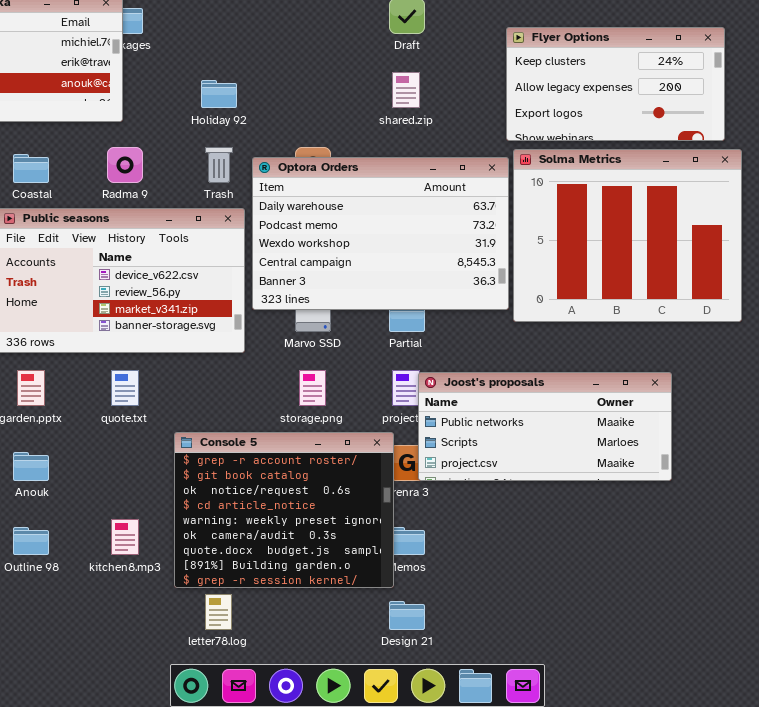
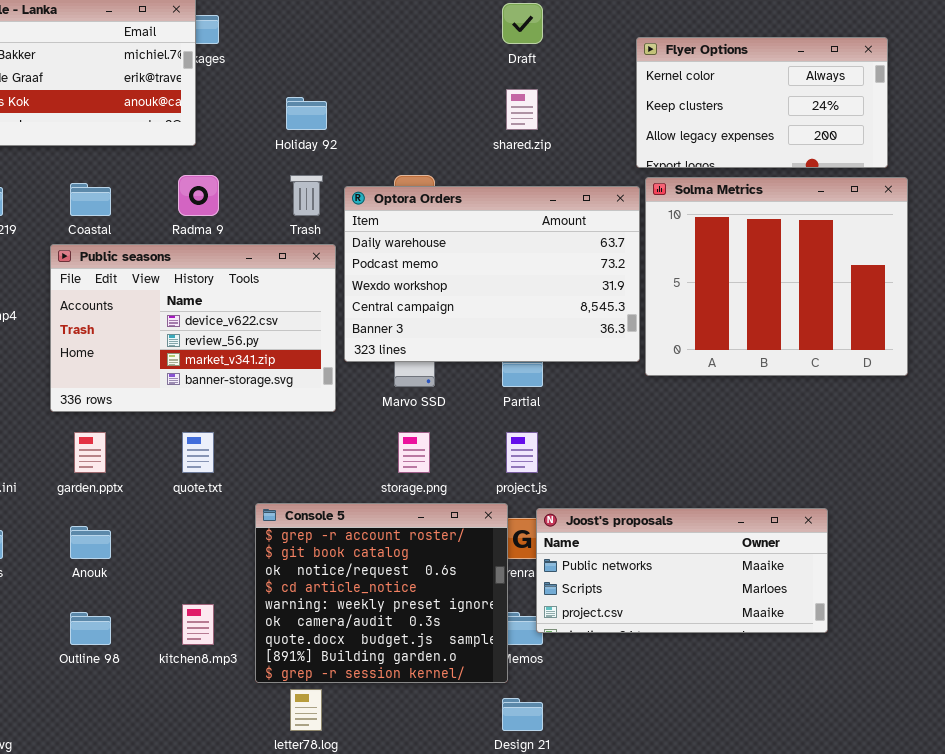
Flyer Options: [506,27,725,141] -> [636,37,888,168], scrolled up 1 row
Joost's proposals: [418,372,672,481] -> [536,508,828,633], moved

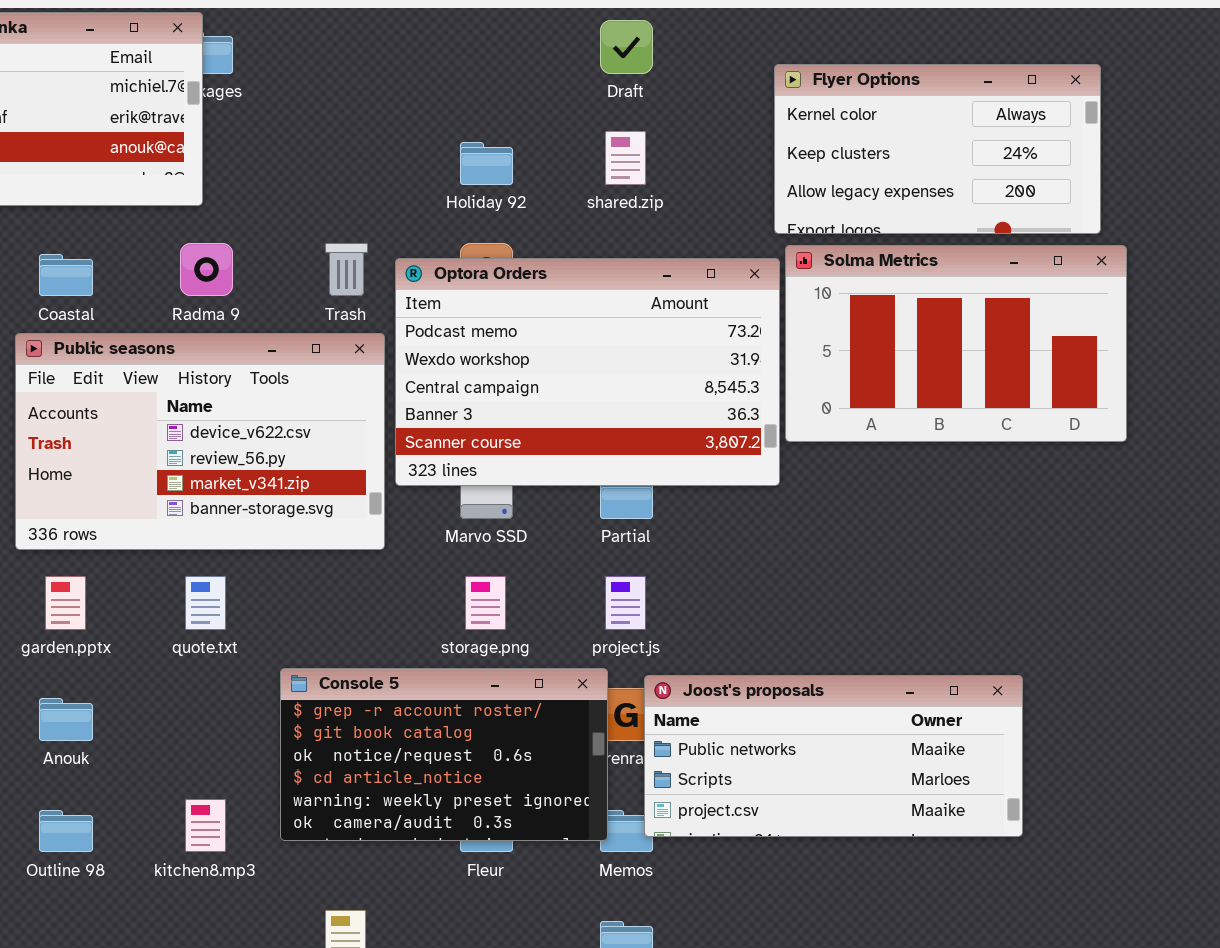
Holiday 92: [286,97,327,130] -> [460,142,513,185], moved
Solma Metrics: [645,177,908,376] -> [785,245,1127,442], resized
Optora Orders: [344,186,640,362] -> [395,258,780,486], scrolled down 1 row
Console 5: [255,503,508,683] -> [280,668,608,841], resized

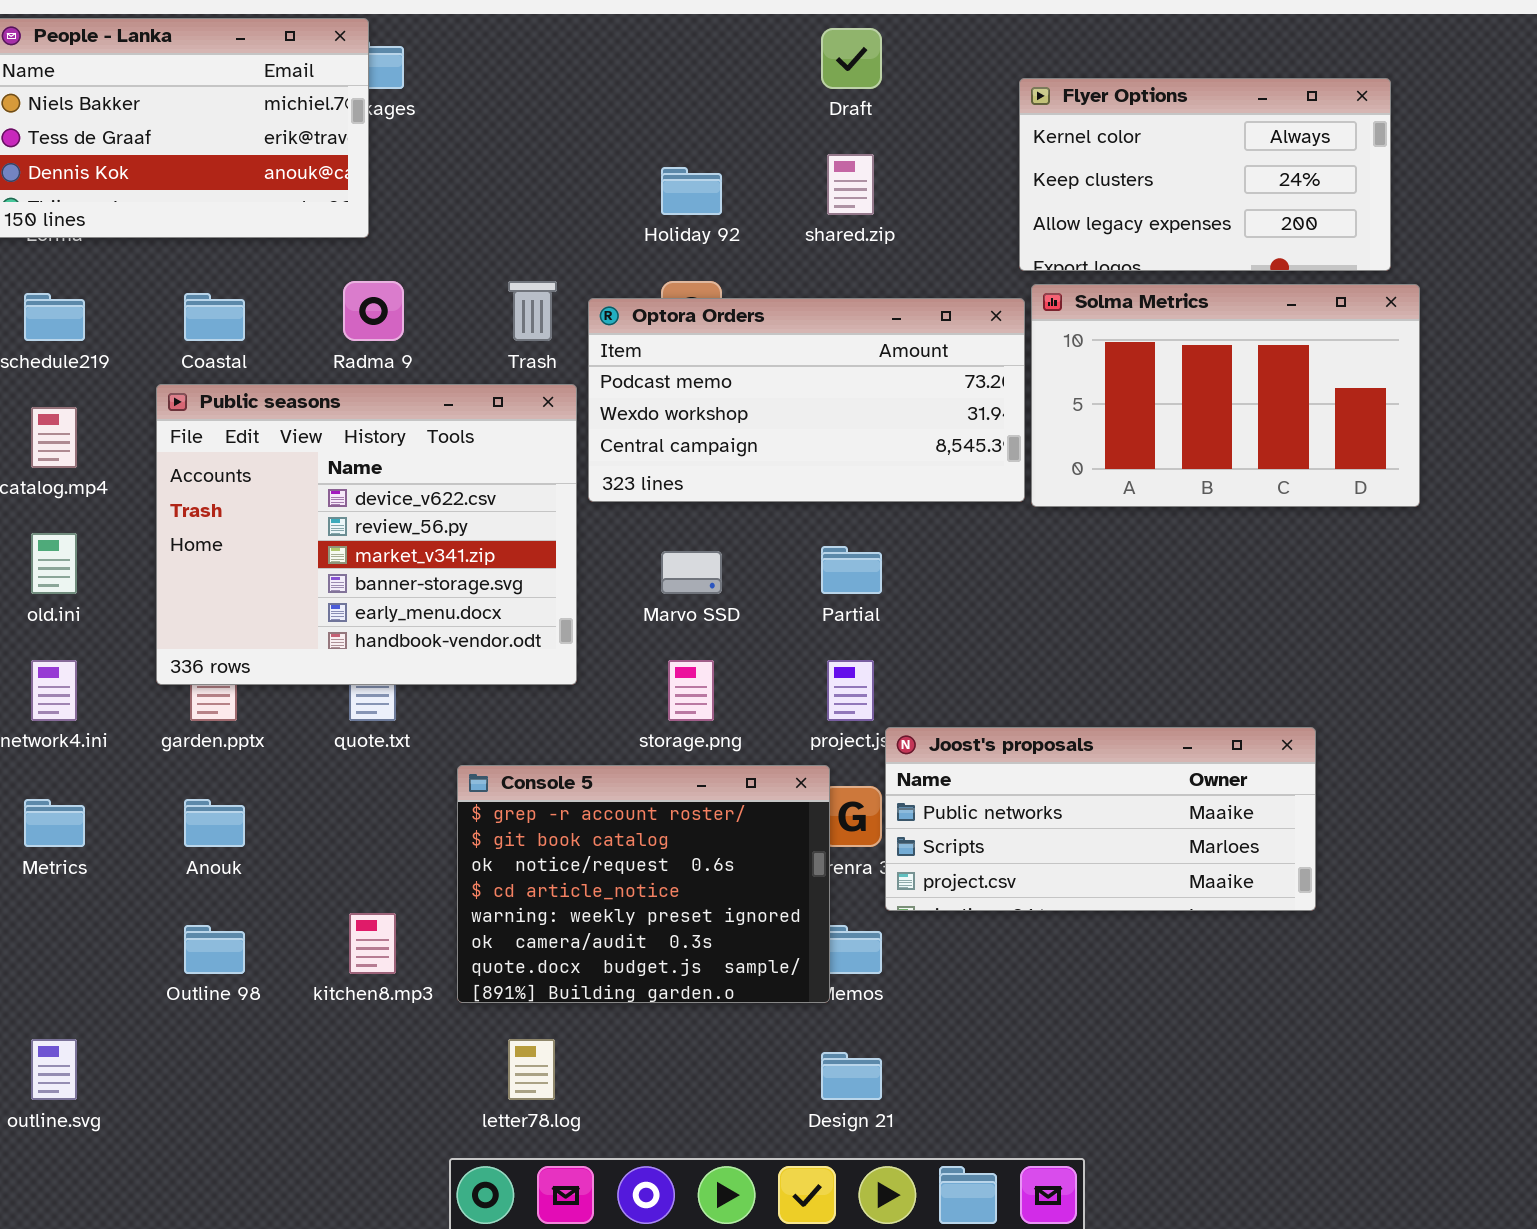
Optora Orders: [395,258,780,486] -> [588,298,1025,502], resized
Public seasons: [15,333,385,550] -> [156,384,577,685], resized
Console 5: [280,668,608,841] -> [457,765,830,1003], resized
Joost's proposals: [644,675,1023,837] -> [885,727,1316,911], moved

